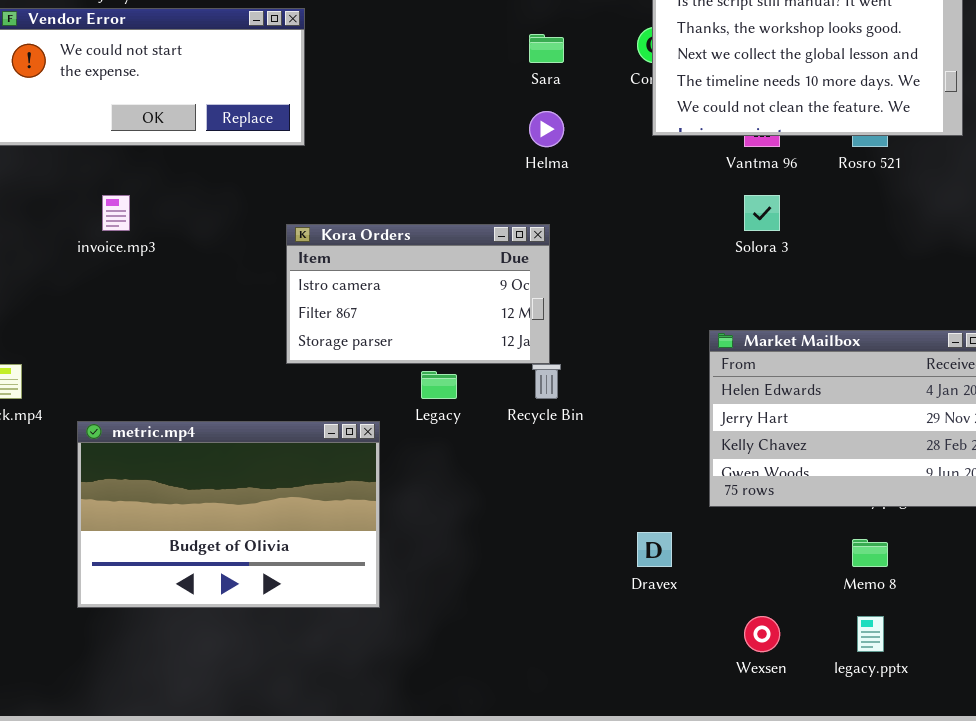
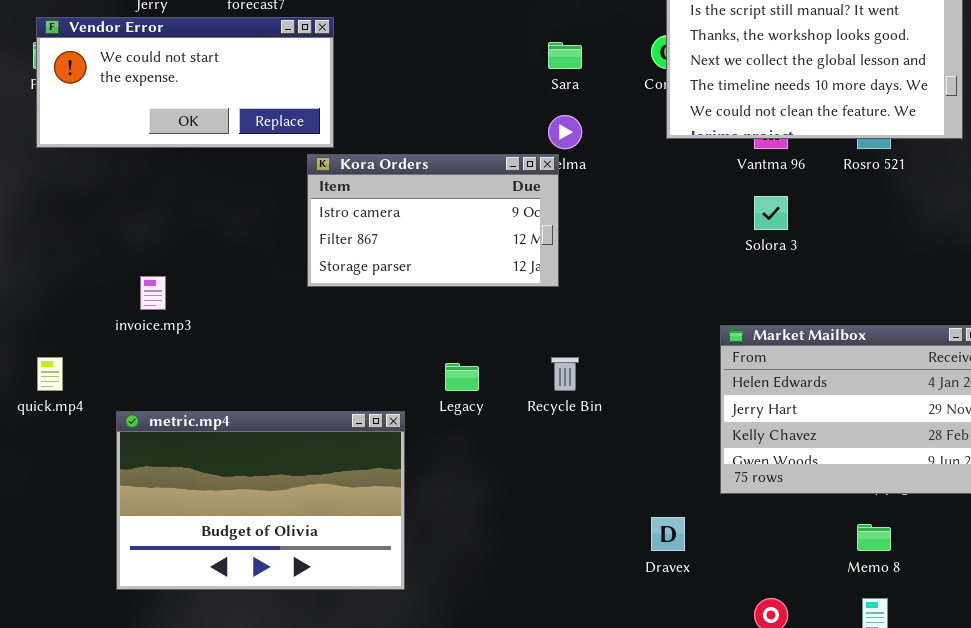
invoice.mp3: [102,195,130,231] -> [140,276,166,310], moved
Kora Orders: [286,224,550,364] -> [307,154,559,287], moved

